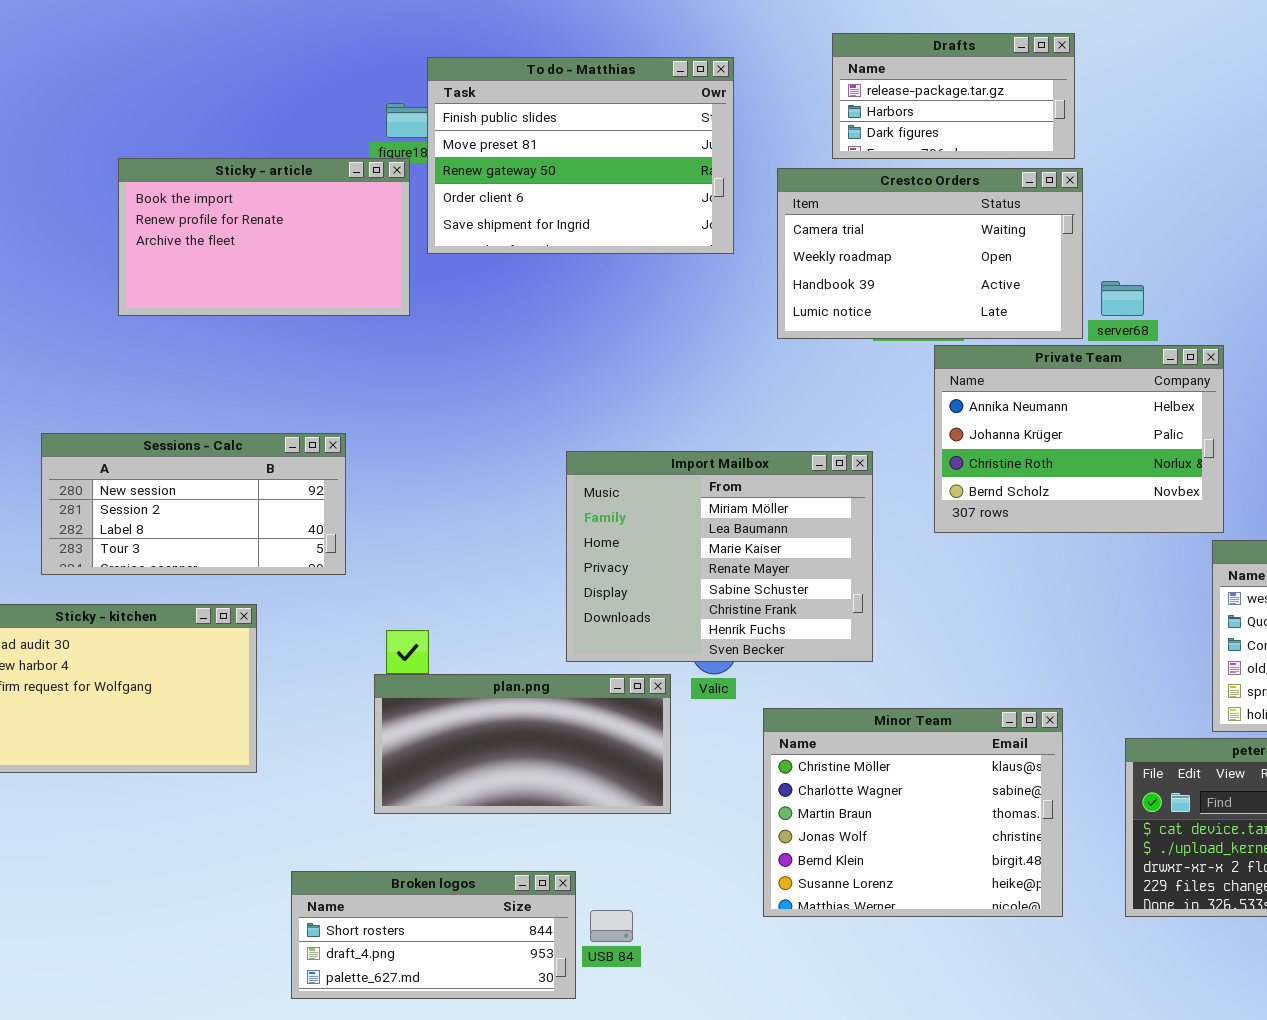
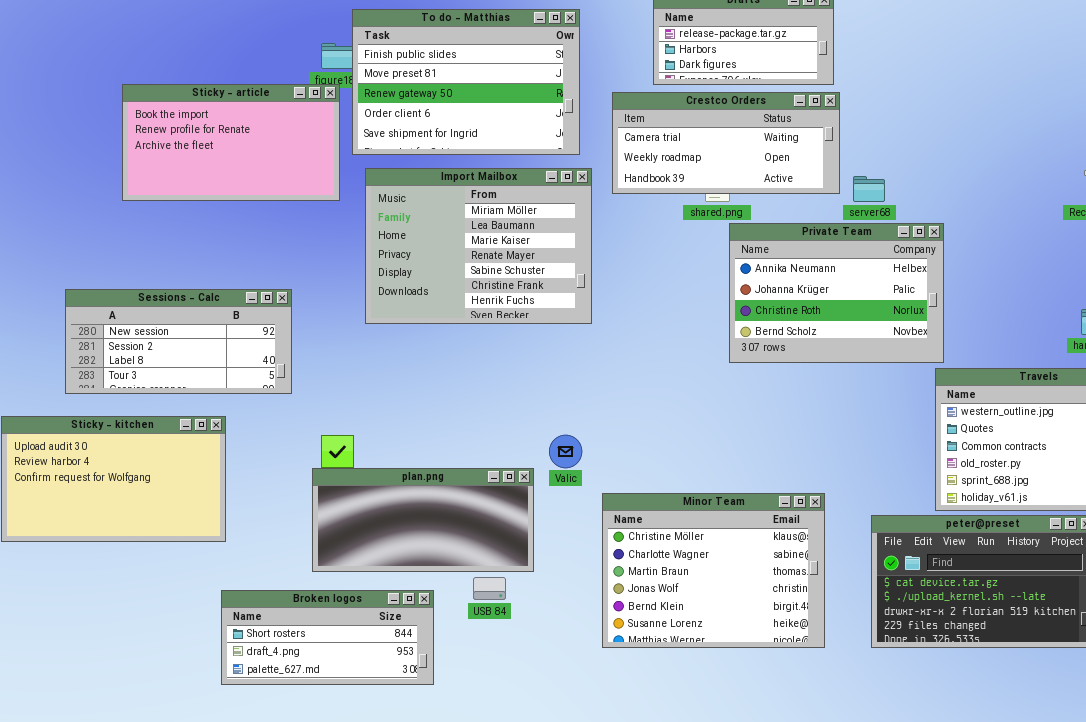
Crestco Orders: [777,168,1083,339] -> [612,92,840,194], resized
Import Mailbox: [566,451,873,662] -> [365,168,592,324], moved
Broken logos: [291,871,576,999] -> [221,590,434,685], moved
USB 84: [590,910,633,942] -> [473,577,506,600], moved

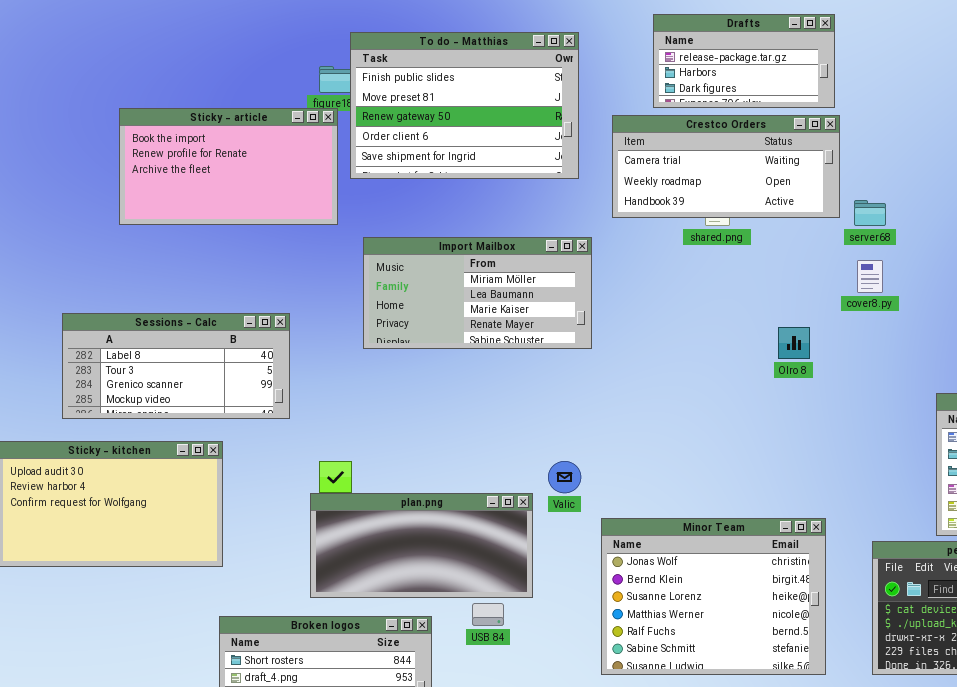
Import Mailbox: [365,168,592,324] -> [363,237,592,349], resized
Private Team: [729,223,944,363] -> none, closed
Sessions - Calc: [65,289,292,394] -> [62,313,290,419], scrolled down 2 rows
Minor Team: [602,493,825,648] -> [601,518,826,675], scrolled down 3 rows

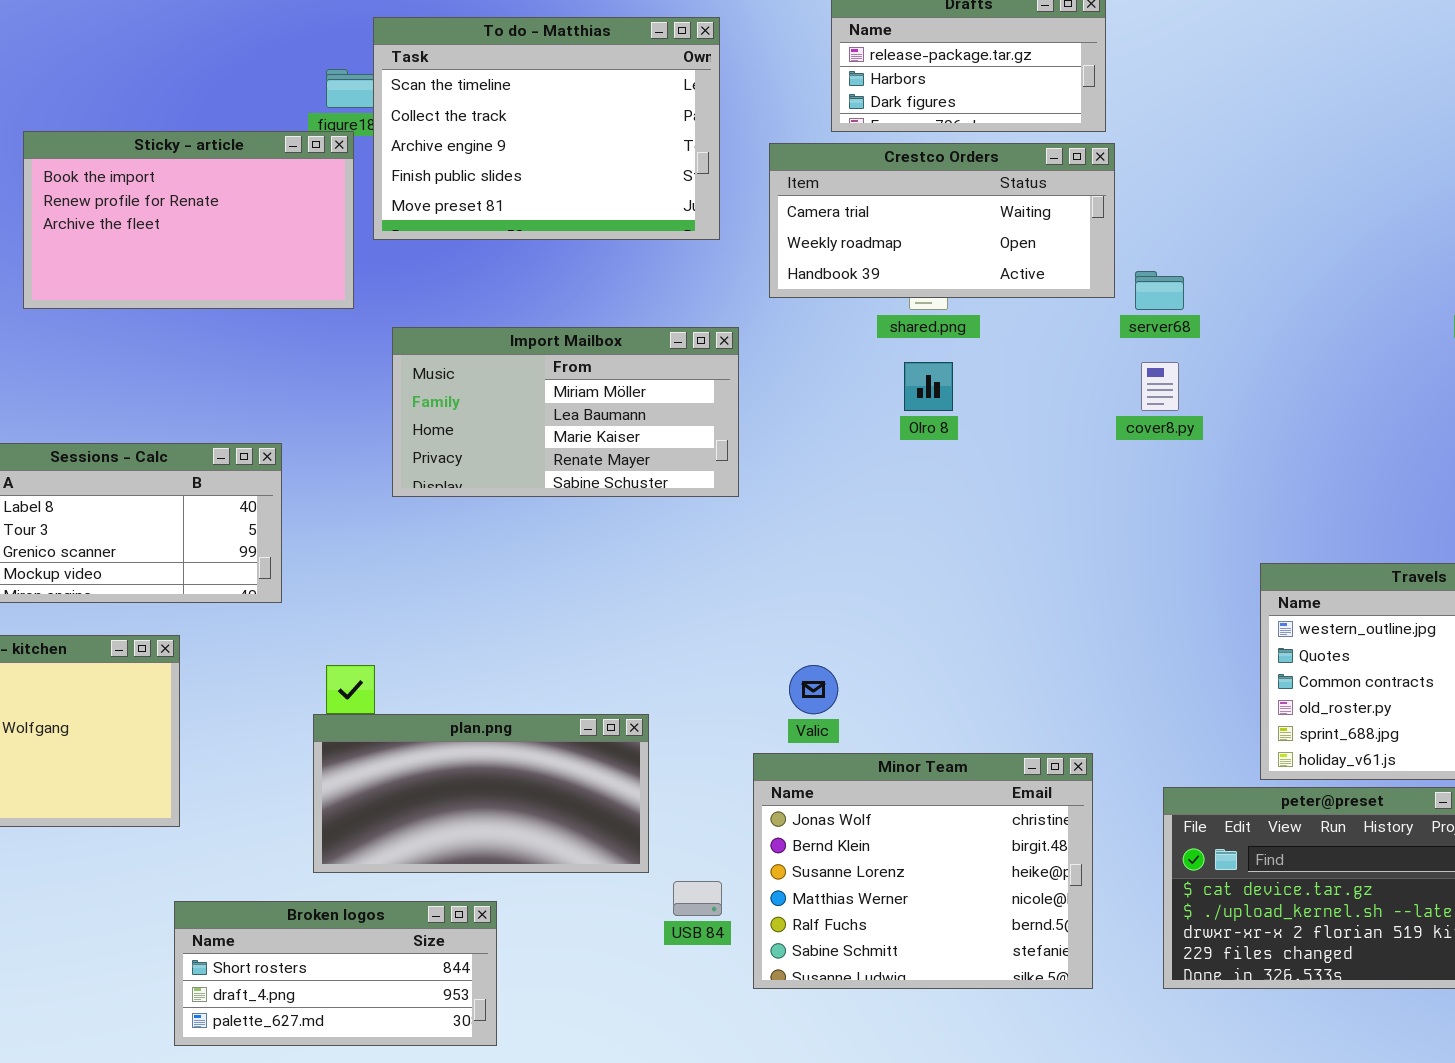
To do - Matthias: [350,32,579,179] -> [373,17,720,240], scrolled up 3 rows
Olro 8: [778,327,810,359] -> [904,362,953,411], moved
Valic: [548,461,581,493] -> [789,665,838,714], moved
USB 84: [472,603,504,626] -> [673,881,722,916], moved

